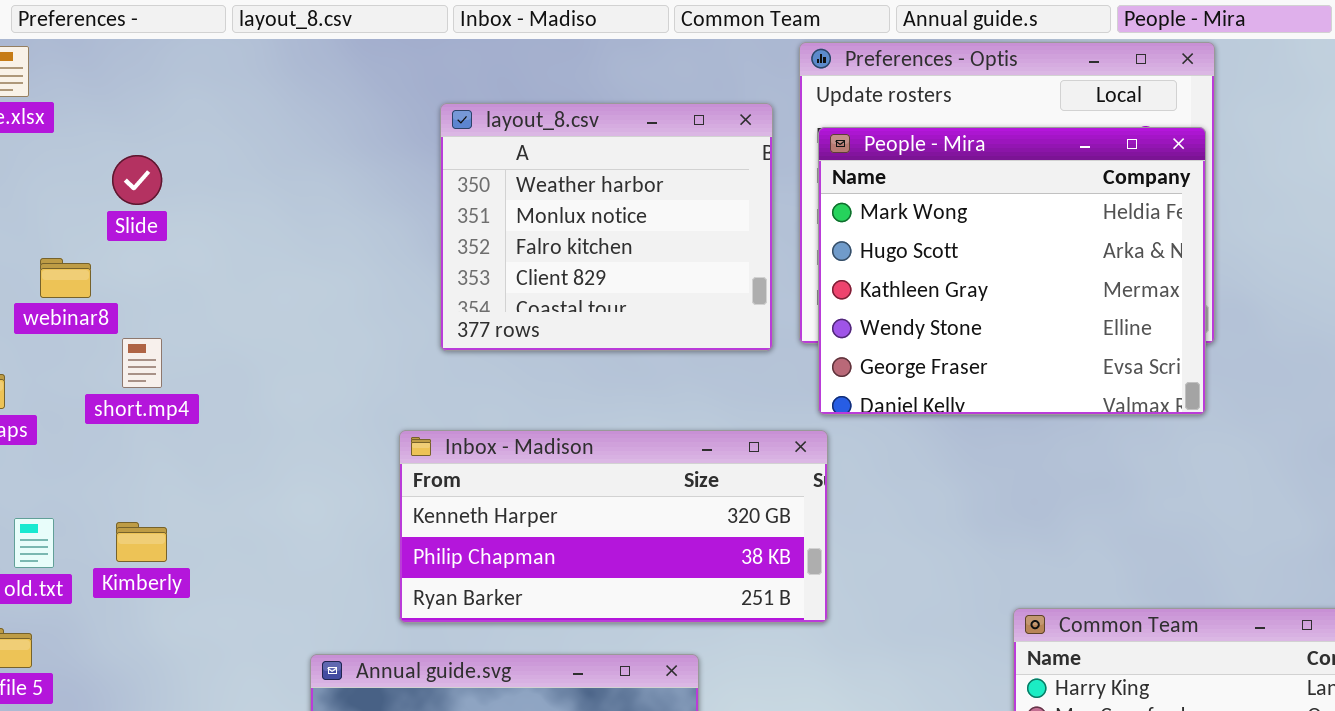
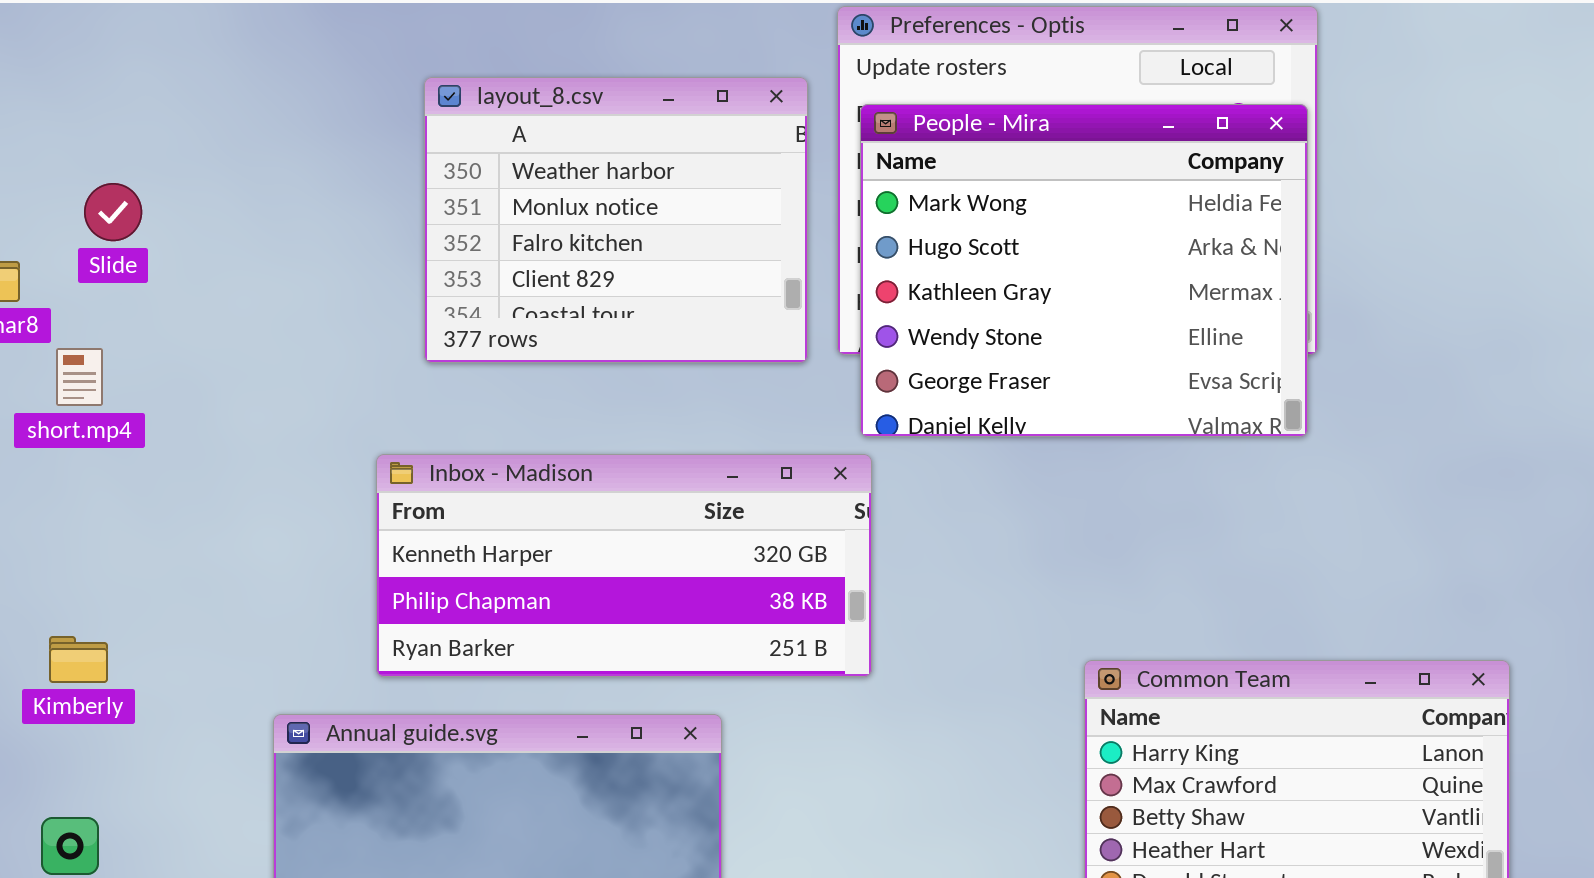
Slide: [112,155,162,205] -> [84,183,142,241], moved
Kimberly: [116,522,167,562] -> [49,636,108,683], moved

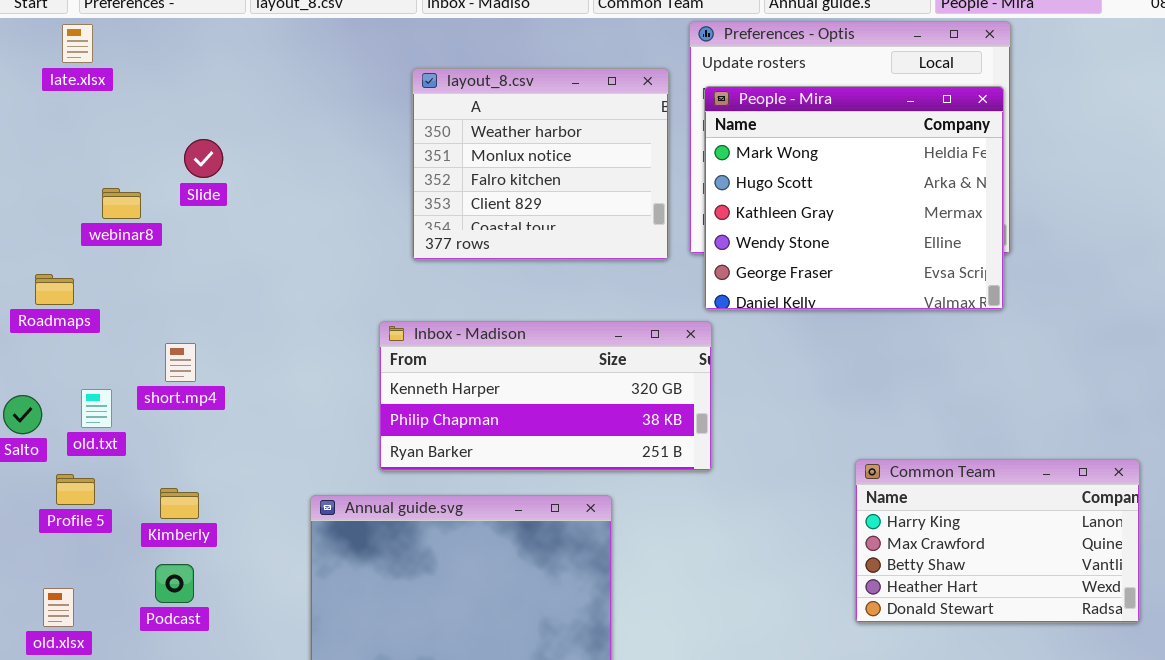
short.mp4: [56,348,103,406] -> [165,343,196,382], moved
Kimberly: [49,636,108,683] -> [160,488,199,519], moved

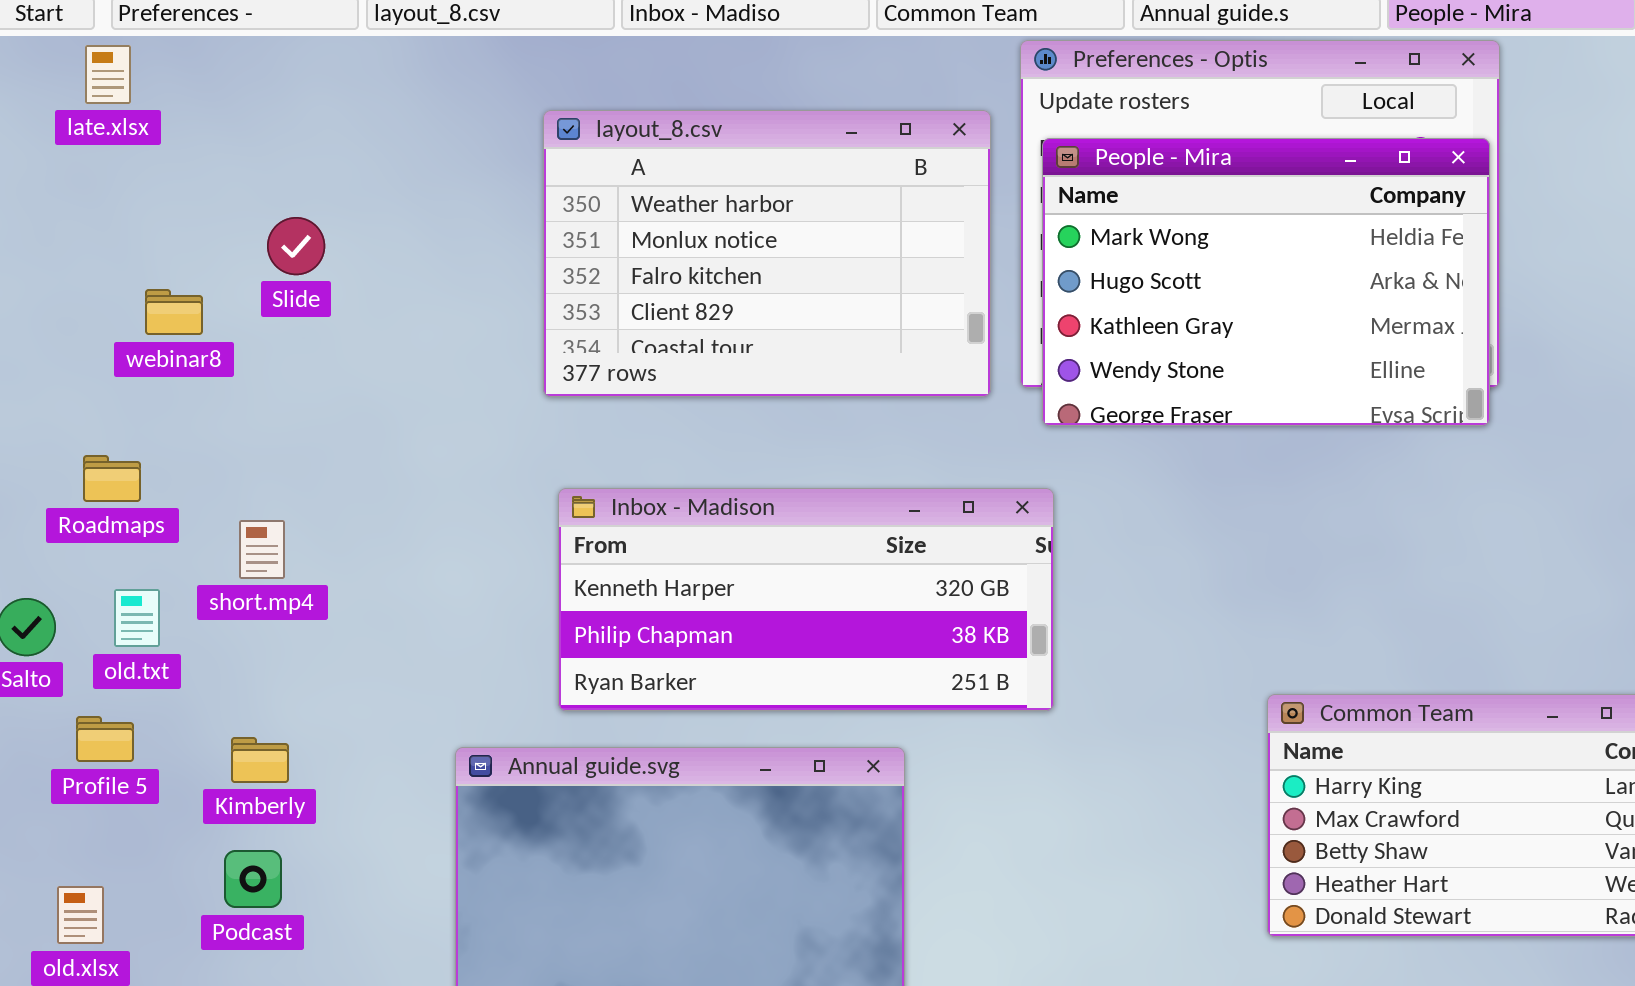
layout_8.csv: [412,68,669,260] -> [543,110,991,397], resized
People - Mira: [704,86,1004,310] -> [1042,138,1490,426], resized
Roadmaps: [35,274,74,305] -> [83,455,141,502], moved

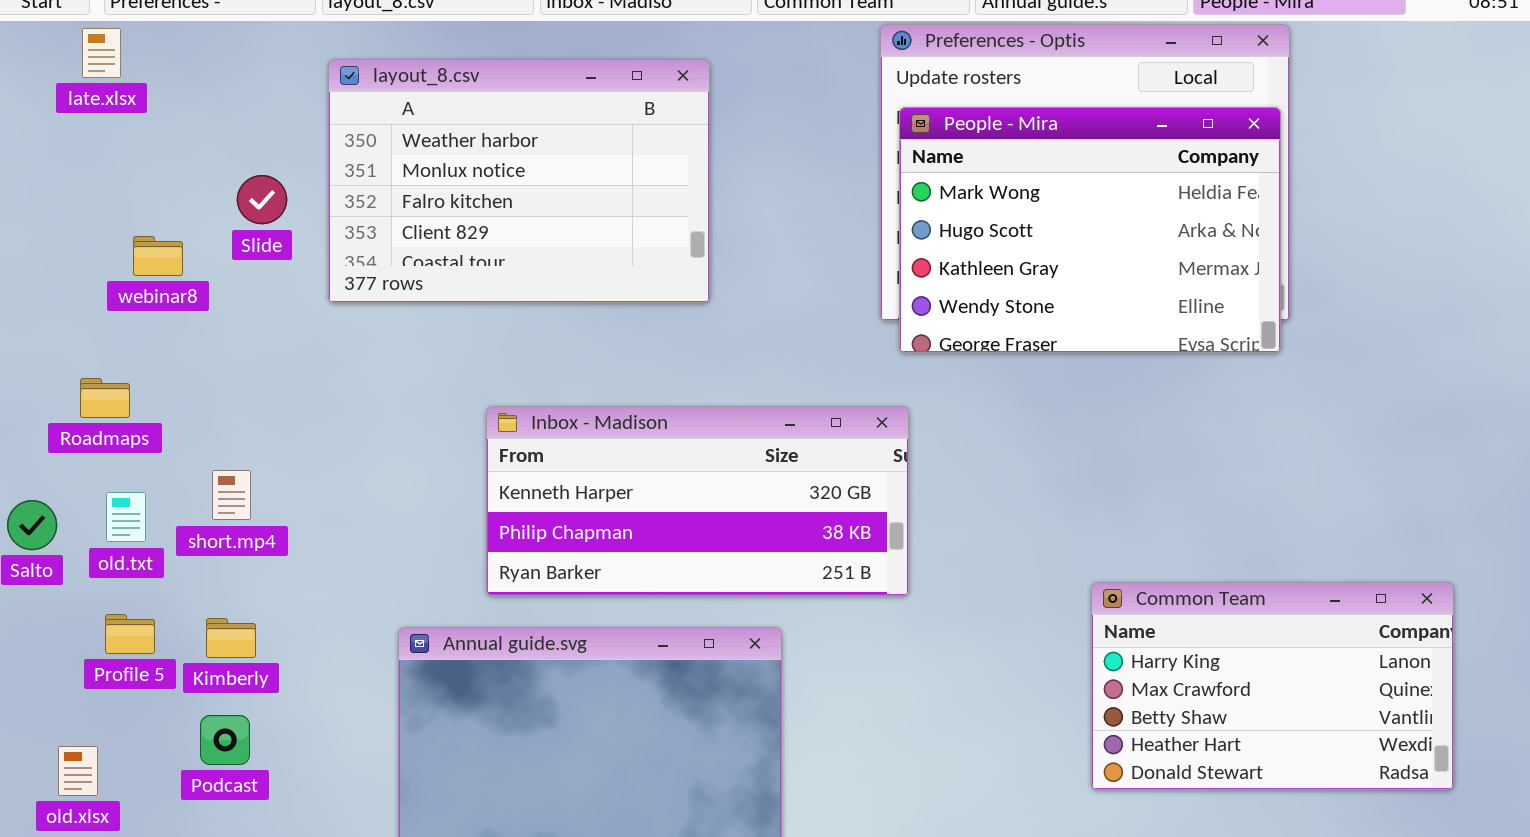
layout_8.csv: [543,110,991,397] -> [328,59,710,303], moved
short.mp4: [239,520,285,579] -> [212,470,251,520], moved
Profile 5: [76,716,134,762] -> [105,614,155,654], moved

